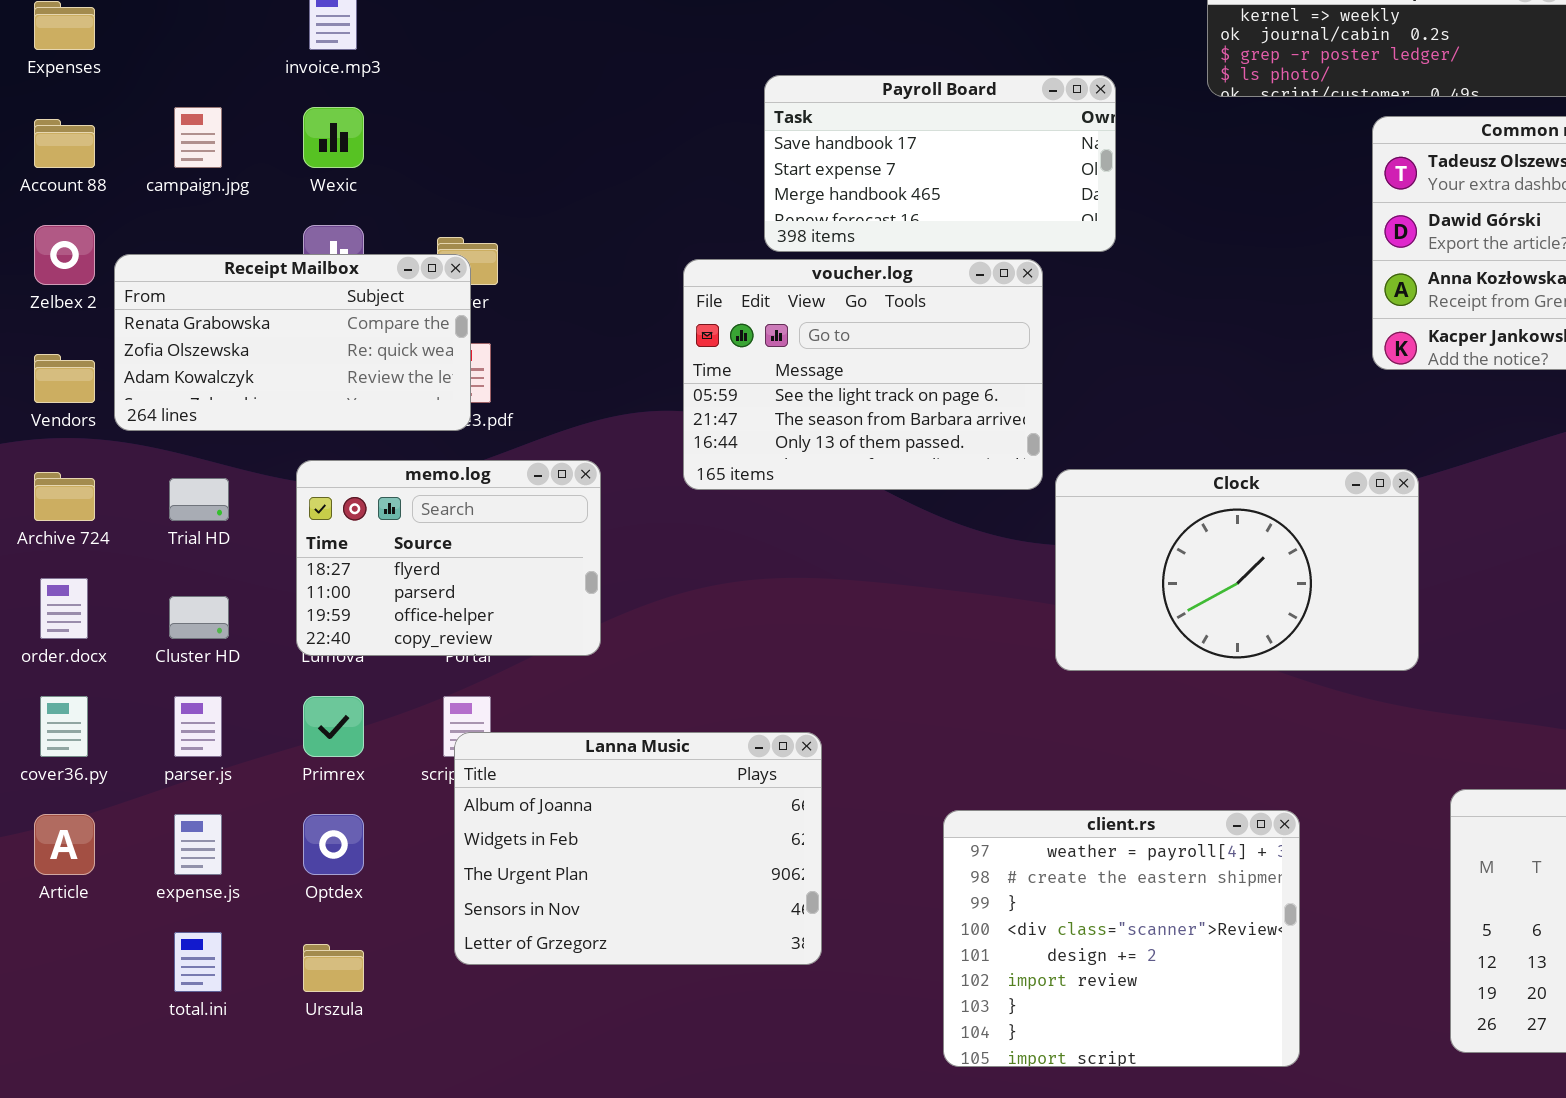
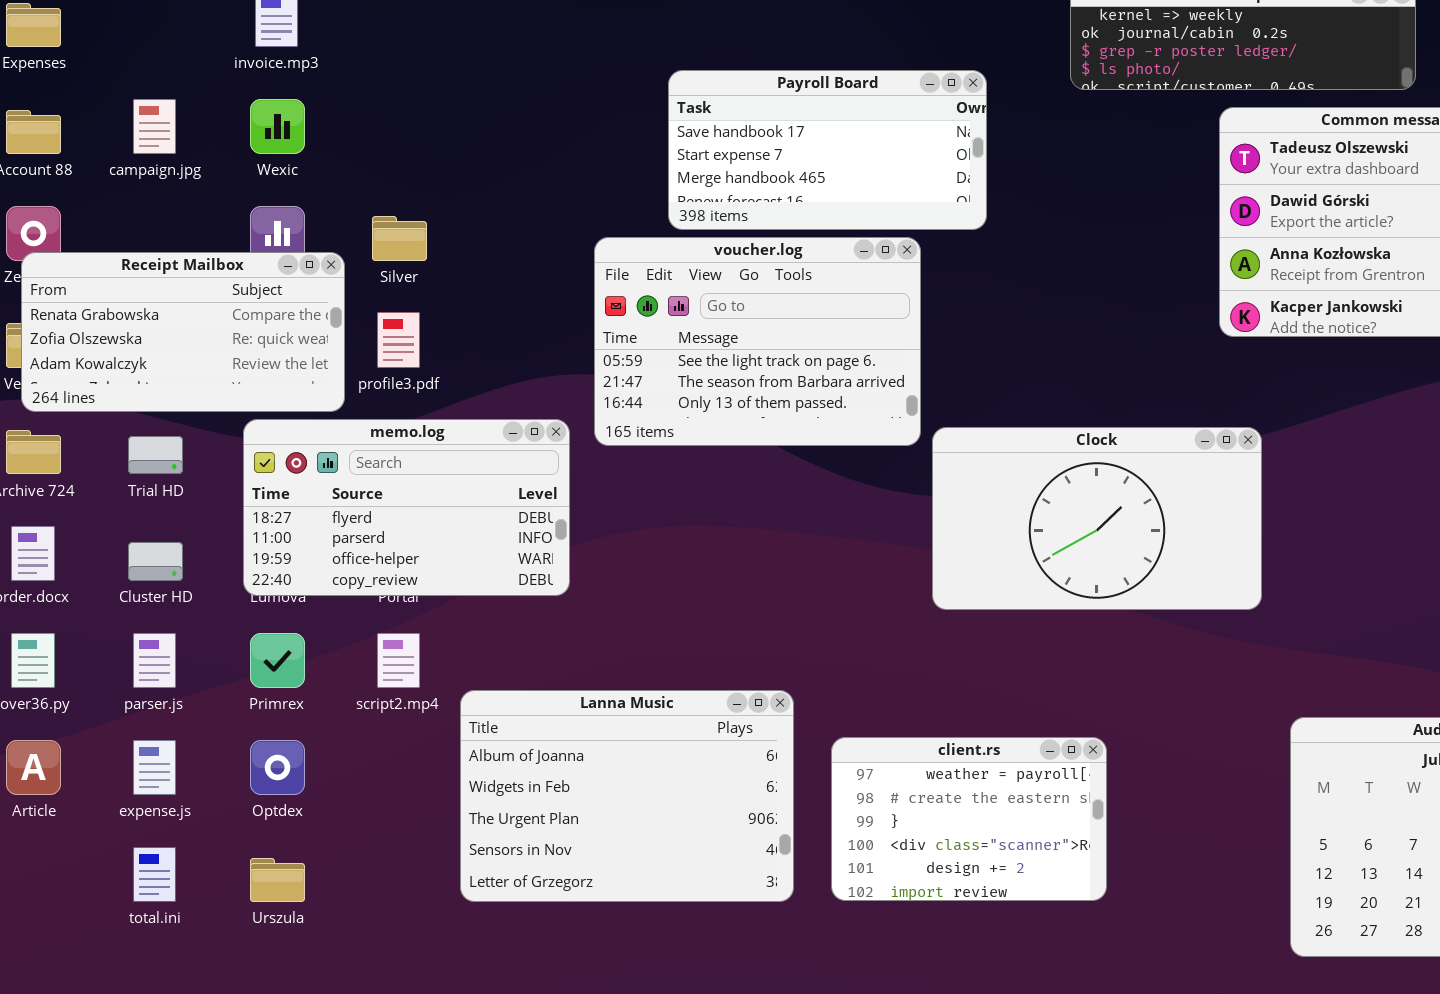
Receipt Mailbox: [114,254,471,431] -> [21,252,345,412], moved
memo.log: [296,460,601,656] -> [243,419,570,596], resized
Lanna Music: [454,732,822,965] -> [460,690,794,902], moved
client.rs: [943,810,1300,1067] -> [831,737,1107,901], resized

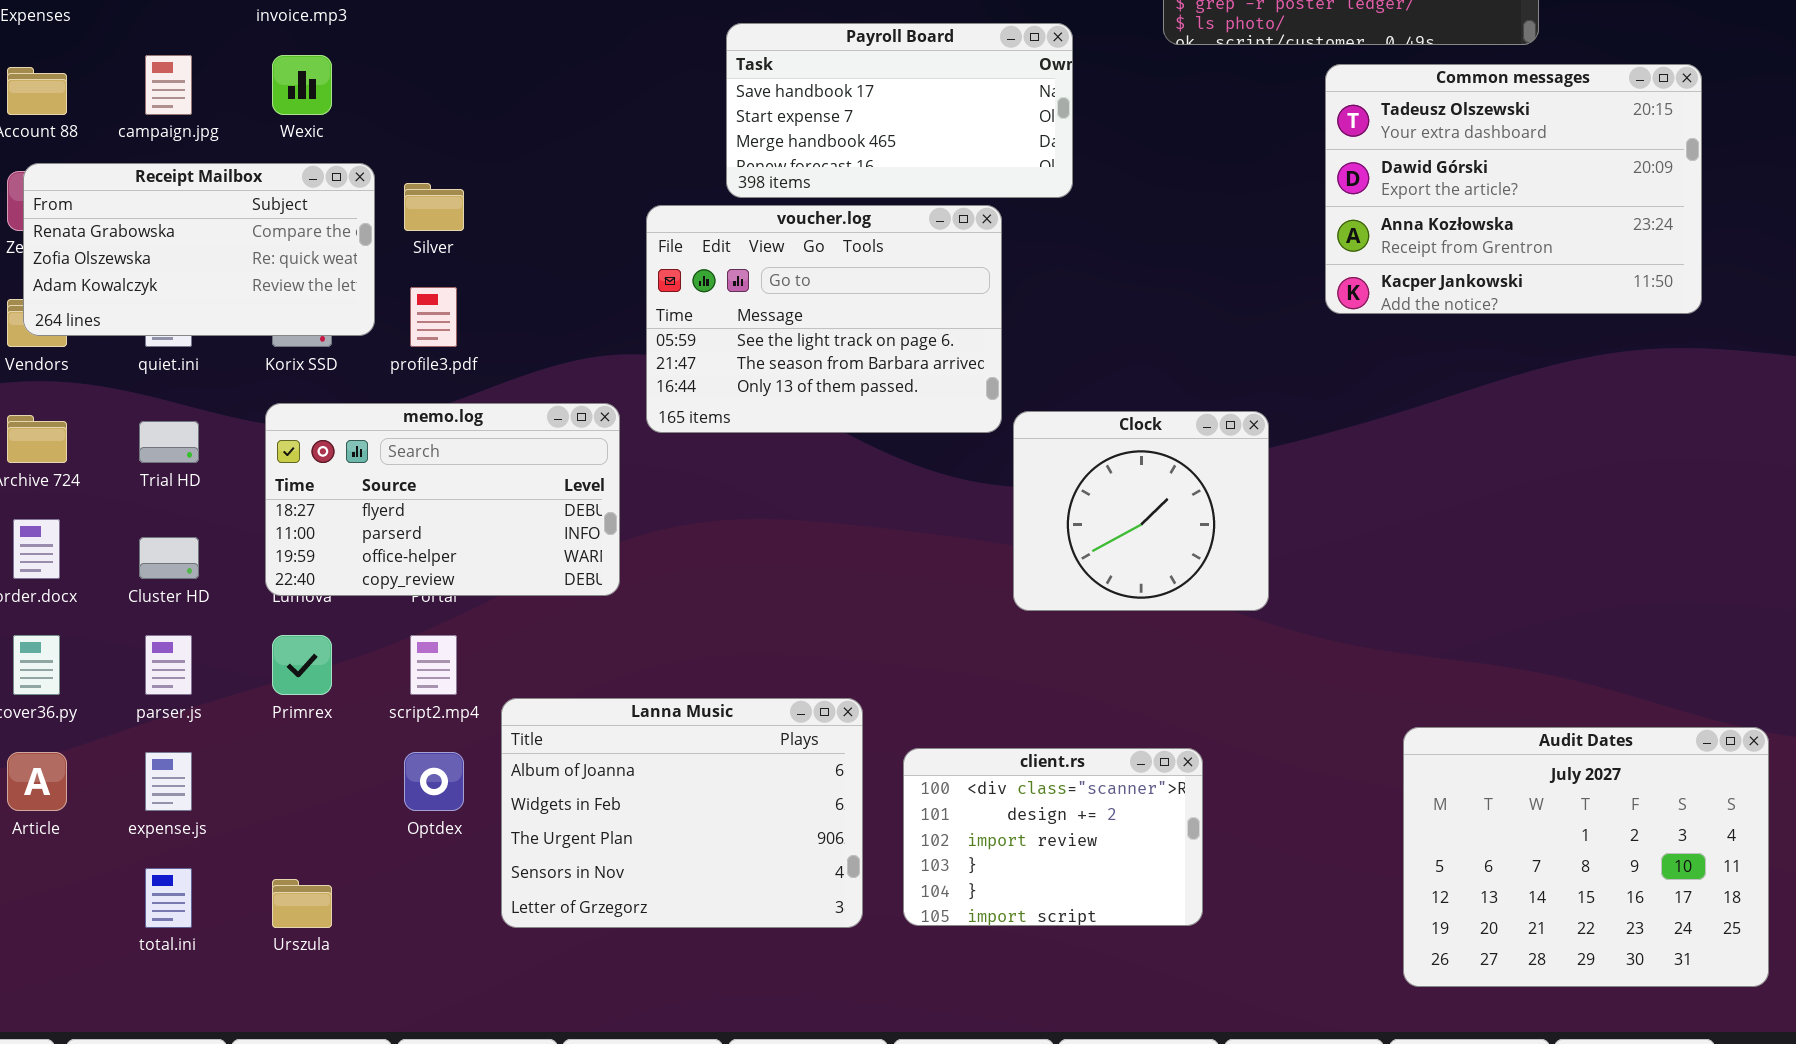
Receipt Mailbox: [21,252,345,412] -> [23,163,375,336], moved
Clock: [932,427,1262,610] -> [1013,411,1269,611], resized
client.rs: [831,737,1107,901] -> [903,748,1203,926], scrolled down 3 rows
Optdex: [250,740,305,795] -> [404,752,464,811], moved

